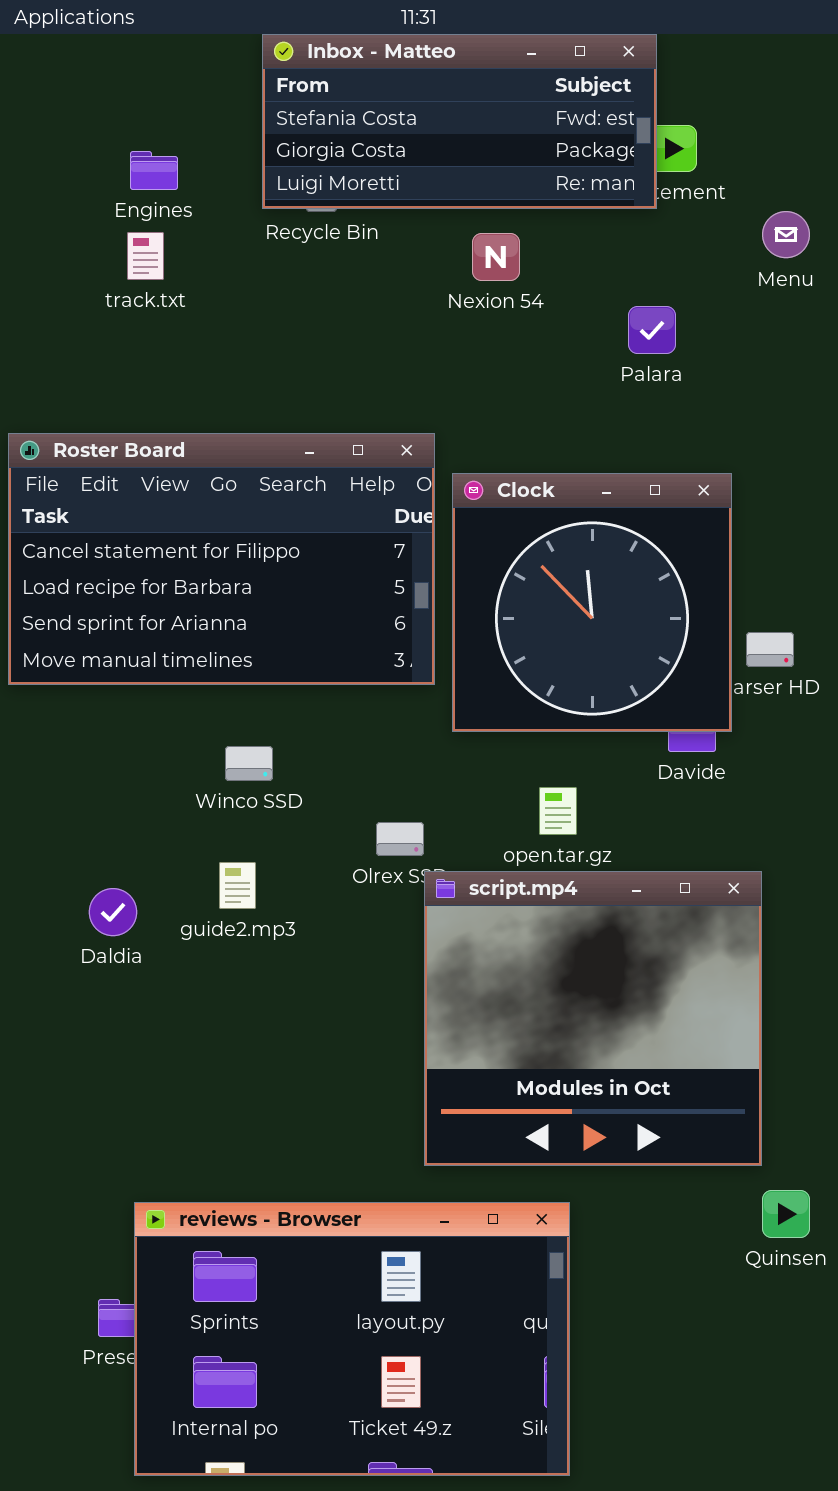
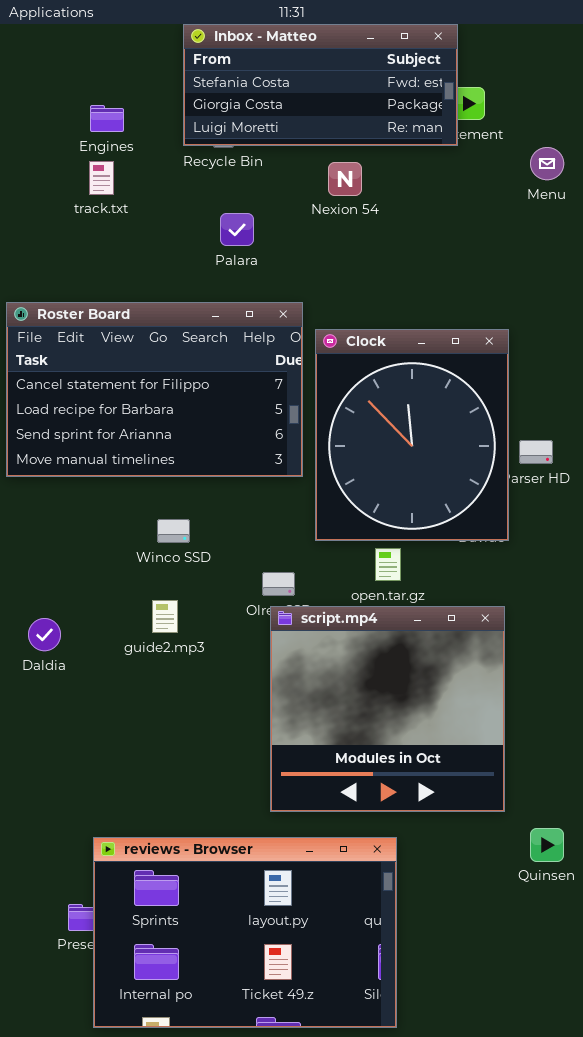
Palara: [628,306,676,354] -> [220,213,254,246], moved
Clock: [452,473,732,732] -> [315,329,509,541], resized
script.mp4: [424,871,762,1166] -> [270,606,505,812], moved
Daldia: [89,888,137,936] -> [28,618,61,651], moved

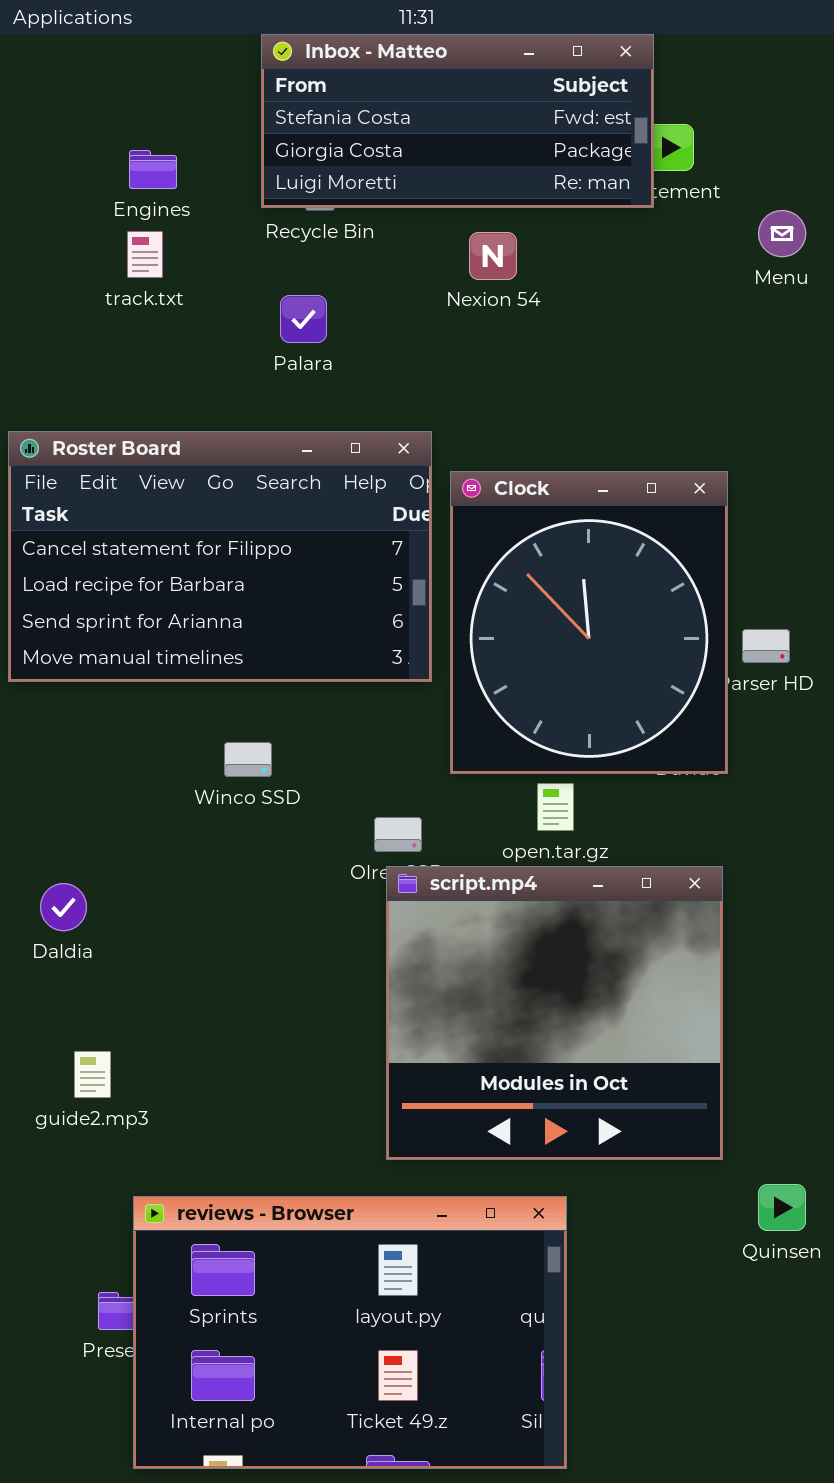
Palara: [220,213,254,246] -> [280,295,327,343], moved
guide2.mp3: [152,600,178,633] -> [74,1051,111,1098], moved

